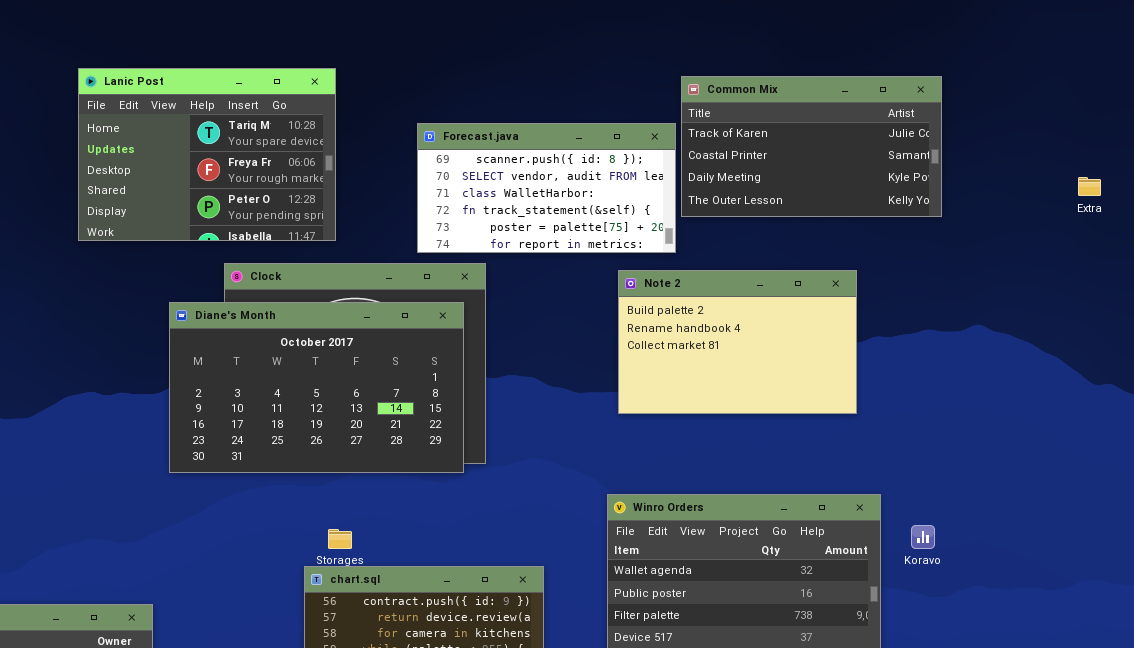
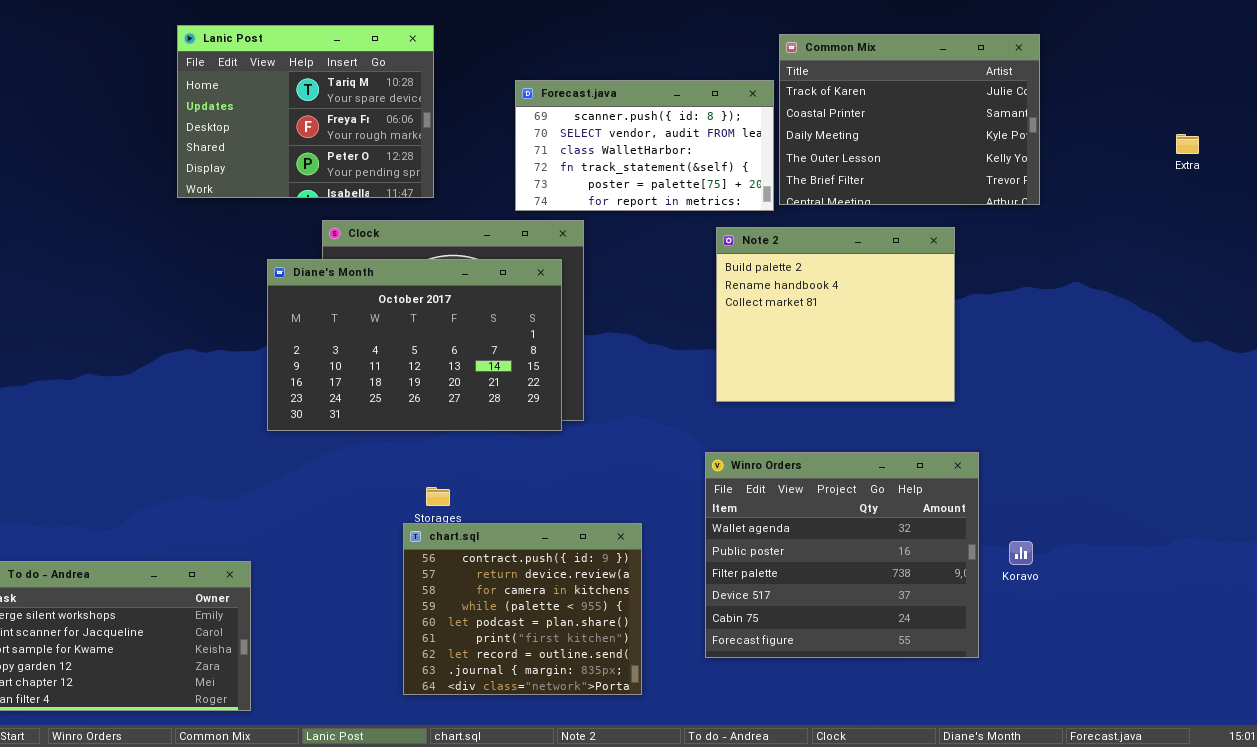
Common Mix: [681,76,942,217] -> [779,34,1040,205], resized
Note 2: [618,270,857,414] -> [716,227,955,402], resized
Koravo: [911,525,935,549] -> [1009,541,1033,565], moved

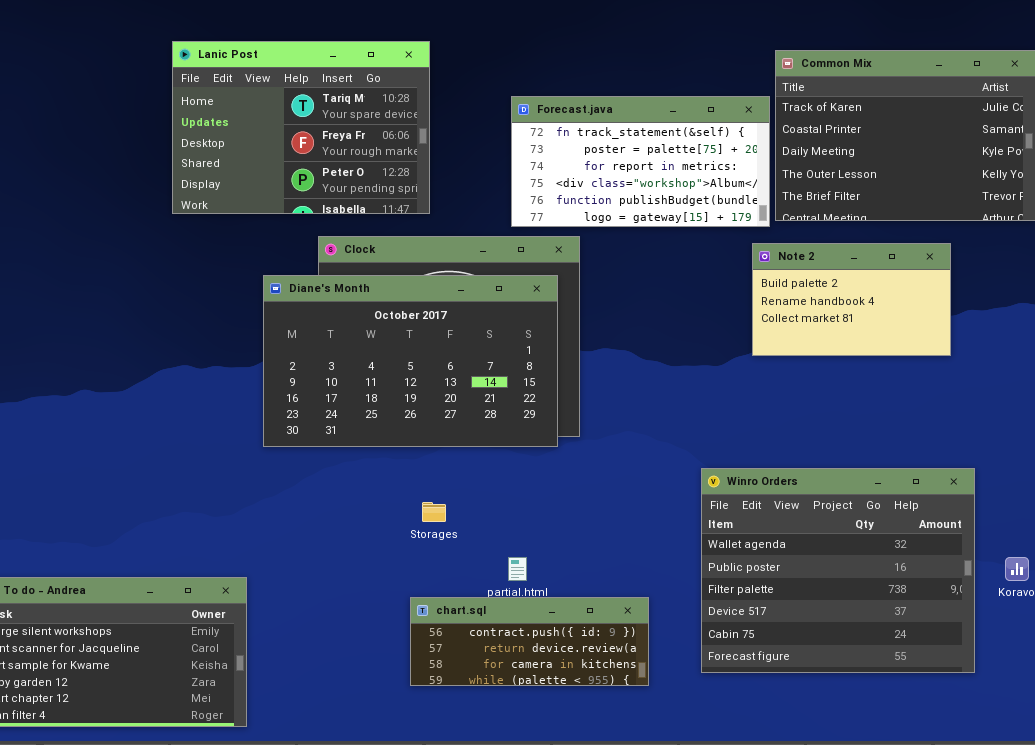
Forecast.java: [515,80,774,211] -> [511,96,770,227], scrolled down 3 rows
Note 2: [716,227,955,402] -> [752,243,951,356], resized
chart.sql: [403,523,642,695] -> [410,597,649,686], moved, resized

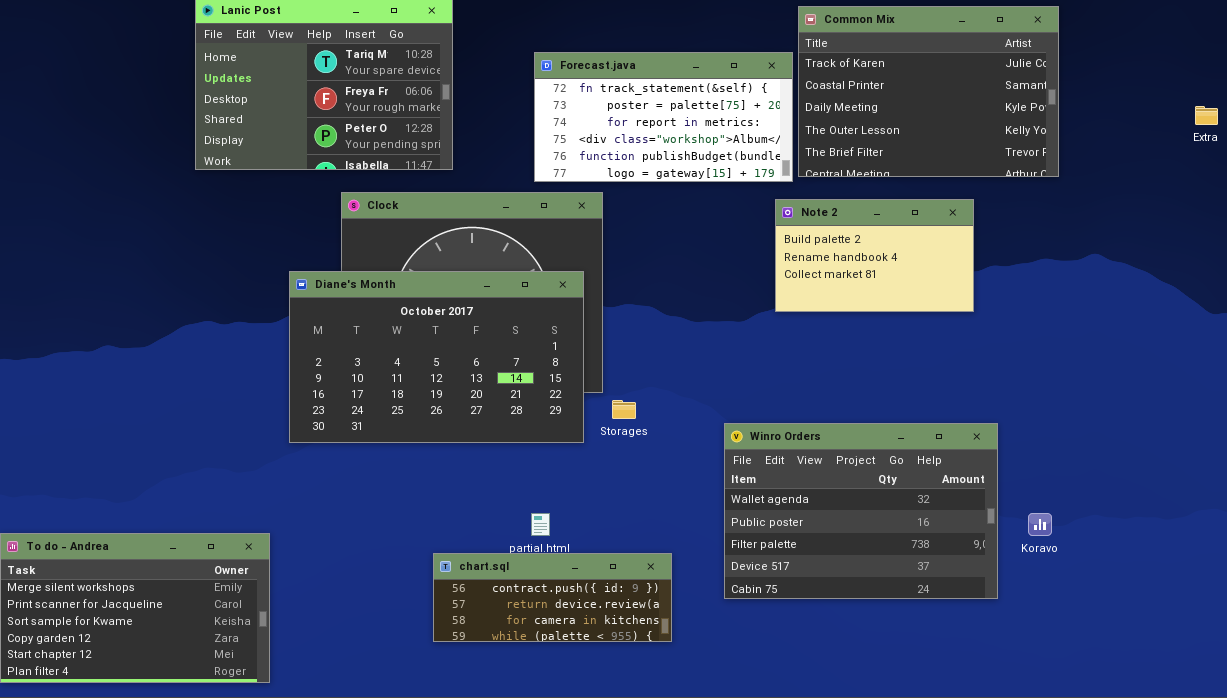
Diane's Month: [263,275,558,447] -> [289,271,584,443], moved
Winro Orders: [701,468,975,673] -> [724,423,998,599], resized
Storages: [422,502,446,522] -> [612,400,636,419], moved

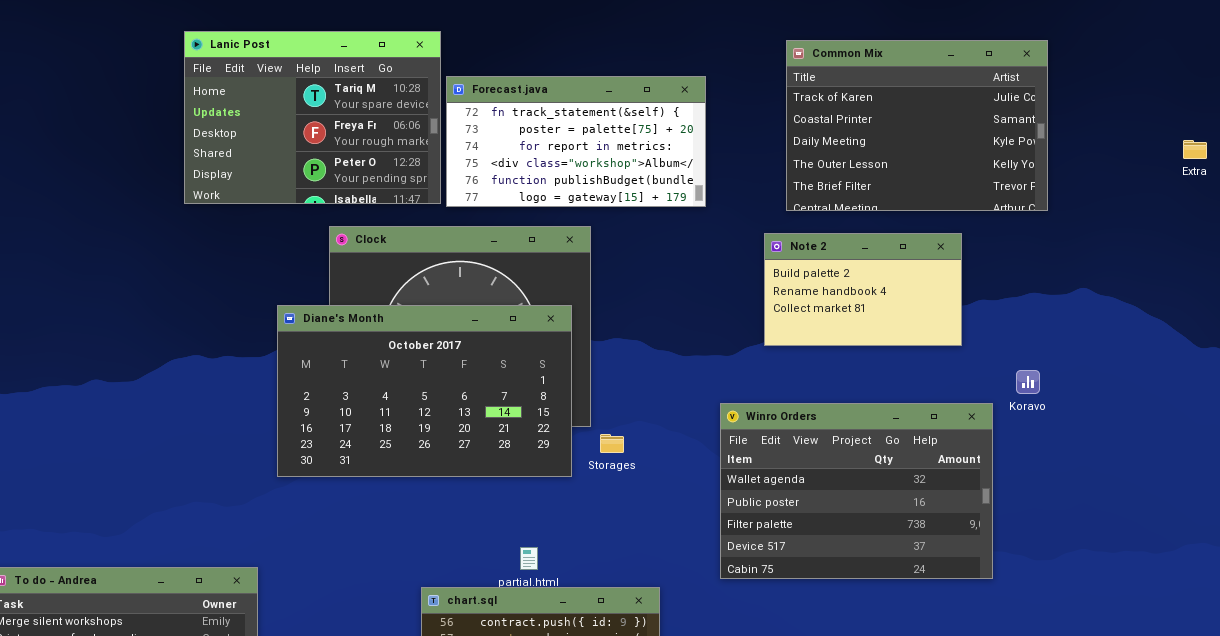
Forecast.java: [534,52,793,182] -> [446,76,706,207], moved
Winro Orders: [724,423,998,599] -> [720,403,993,579], moved
Koravo: [1028,513,1052,536] -> [1016,370,1040,394], moved

